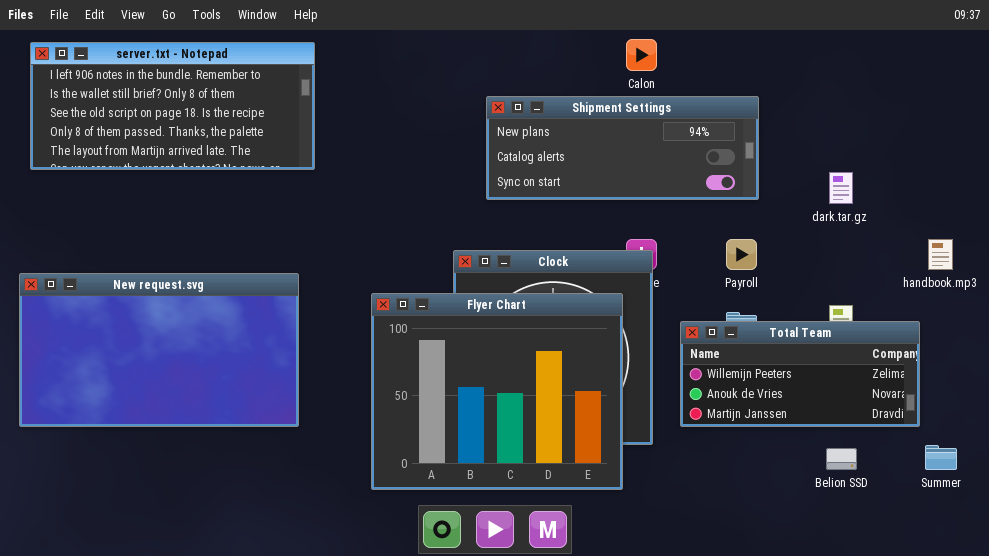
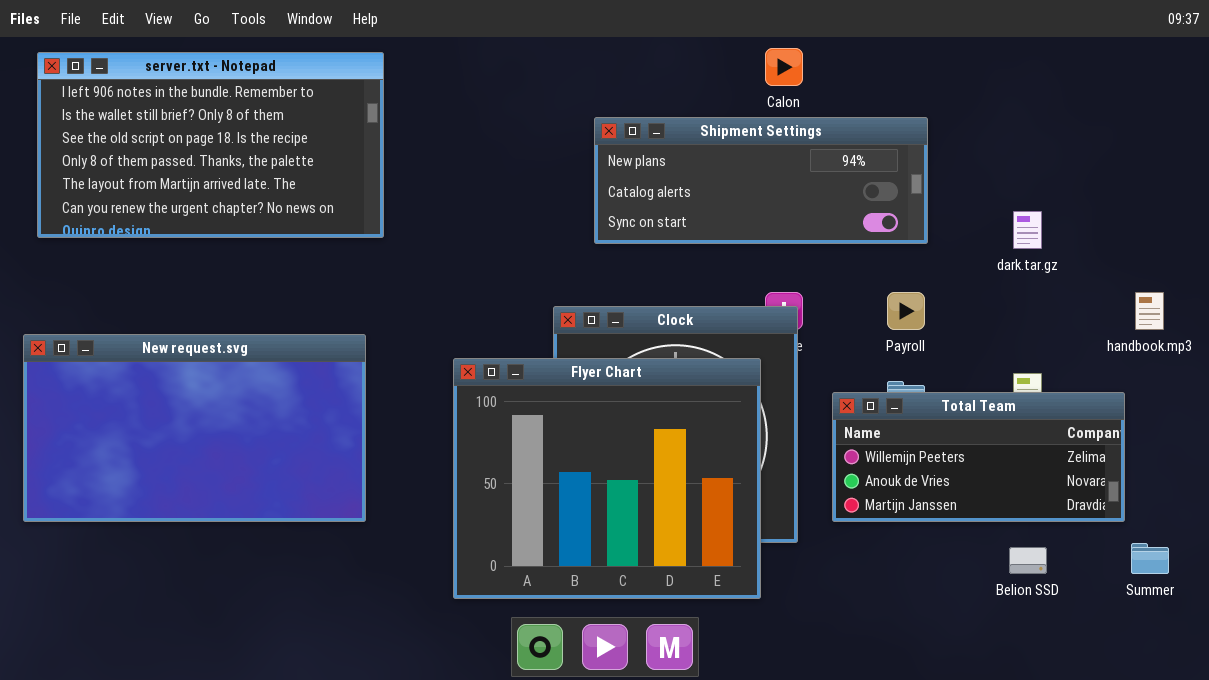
server.txt - Notepad: [30,42,315,170] -> [37,52,384,238], resized

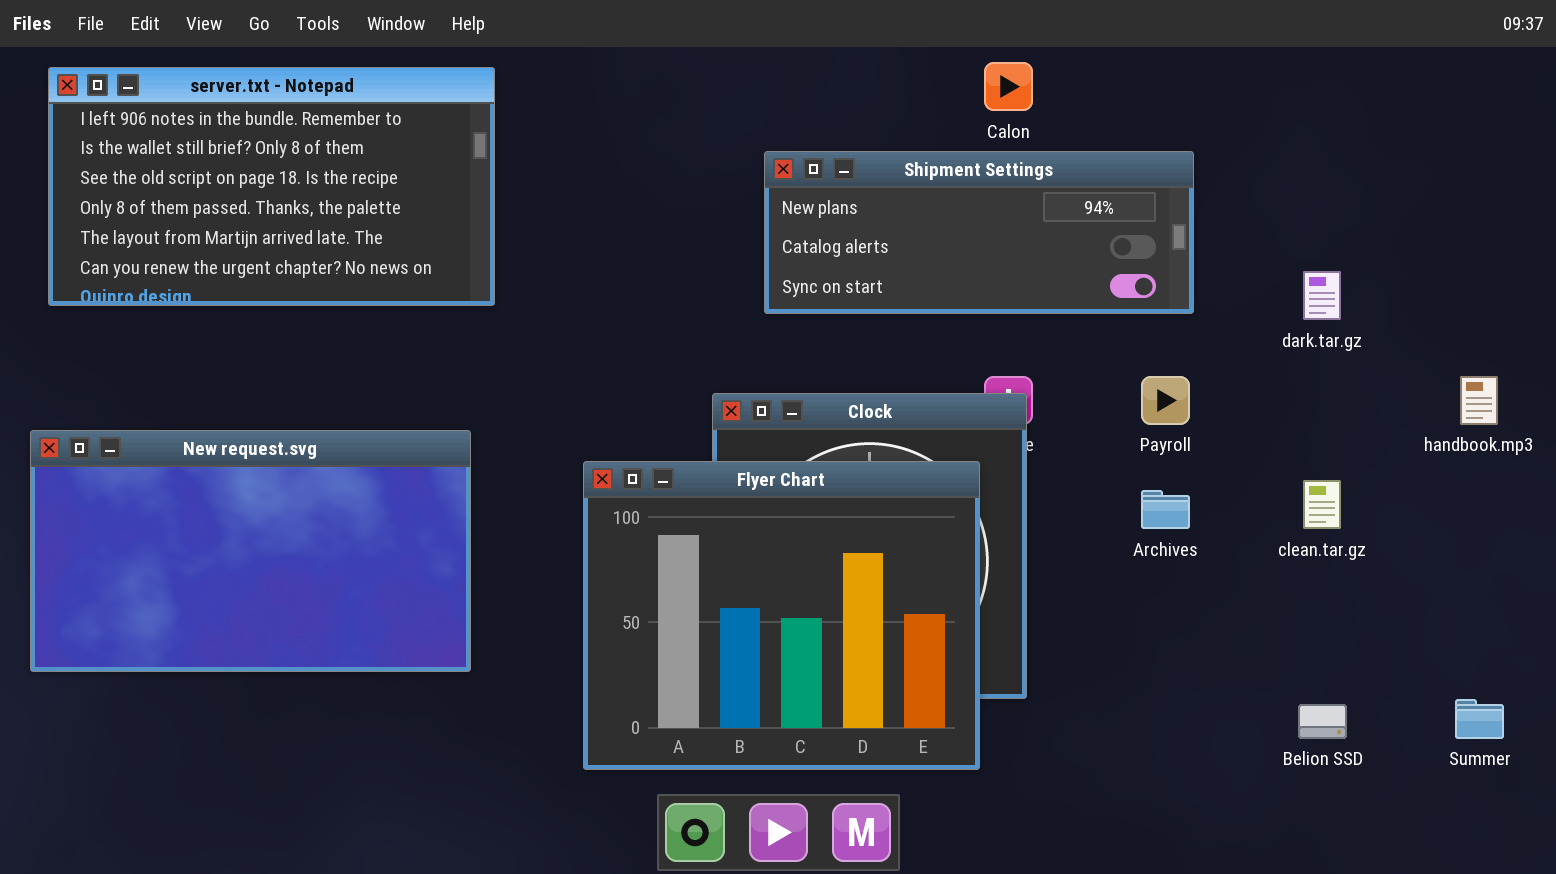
Total Team: [832,392,1125,522] -> none, closed

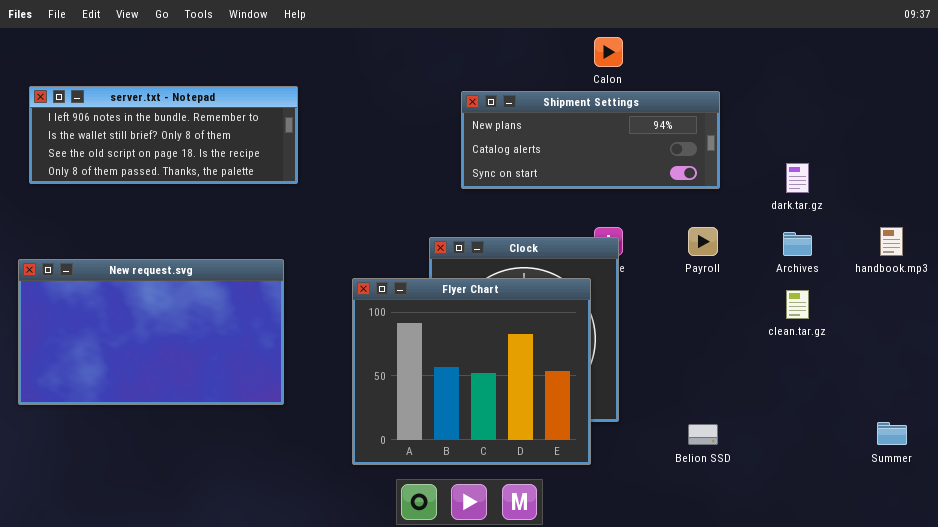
server.txt - Notepad: [48,67,495,306] -> [29,86,298,184], resized
Archives: [1141,490,1190,529] -> [783,232,812,256], moved
Belion SSD: [1298,704,1347,739] -> [688,424,718,445], moved

